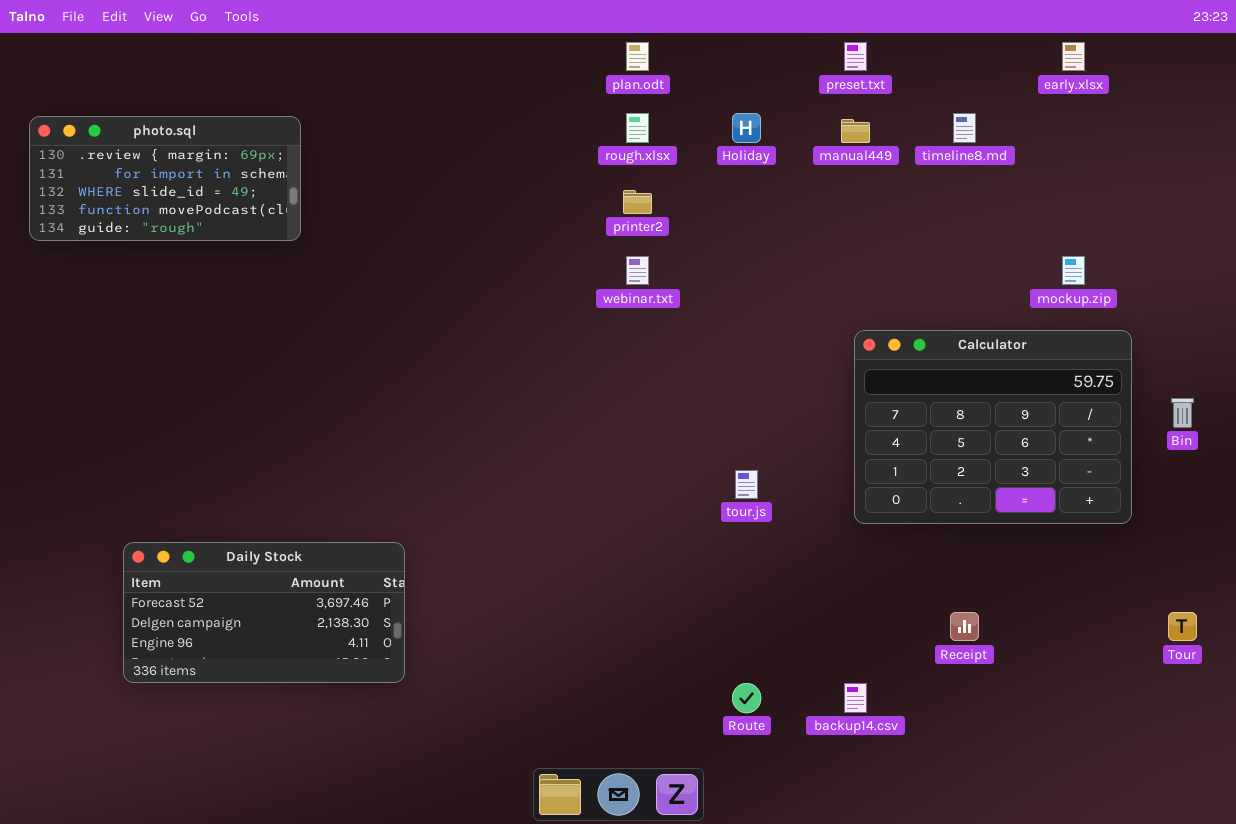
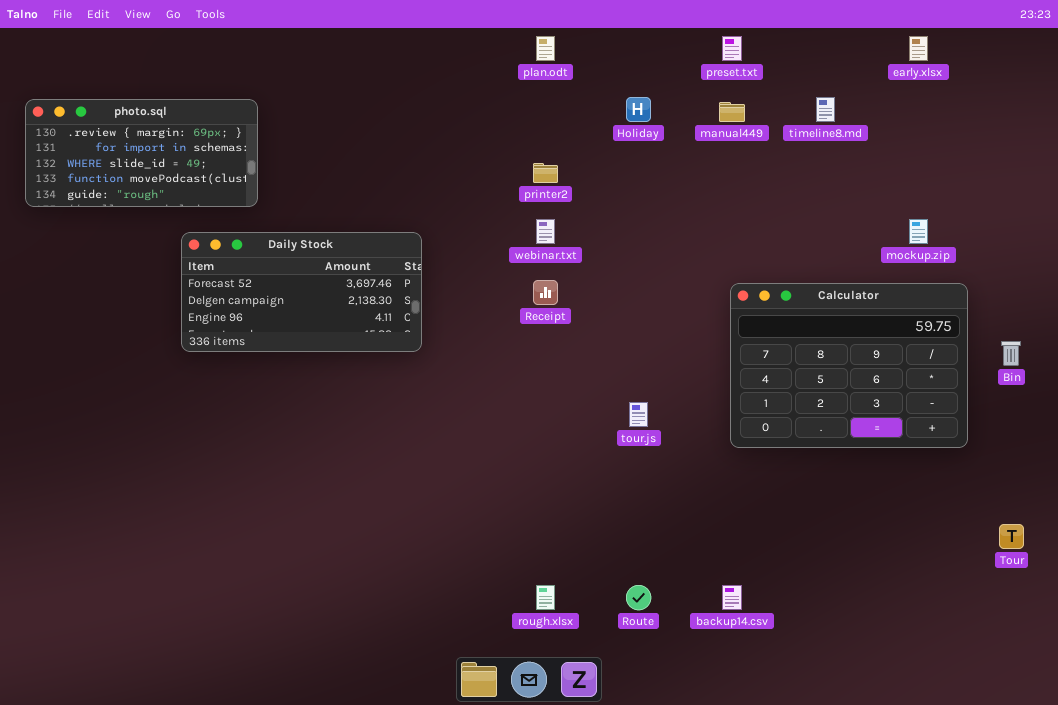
rough.xlsx: [626,113,649,143] -> [536,585,555,610], moved
Daily Stock: [123,542,405,683] -> [181,232,422,352], moved
Receipt: [950,612,979,641] -> [533,280,558,305], moved

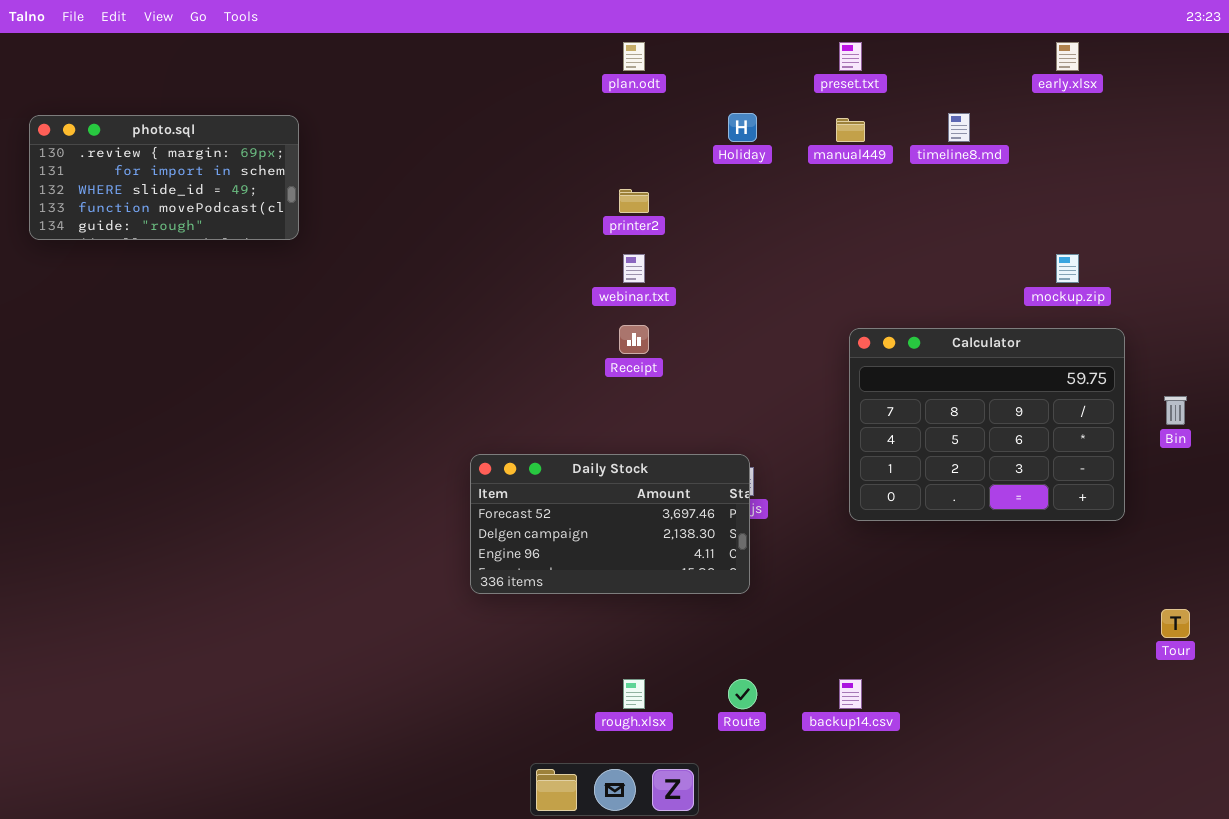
Daily Stock: [181,232,422,352] -> [470,454,750,594], moved

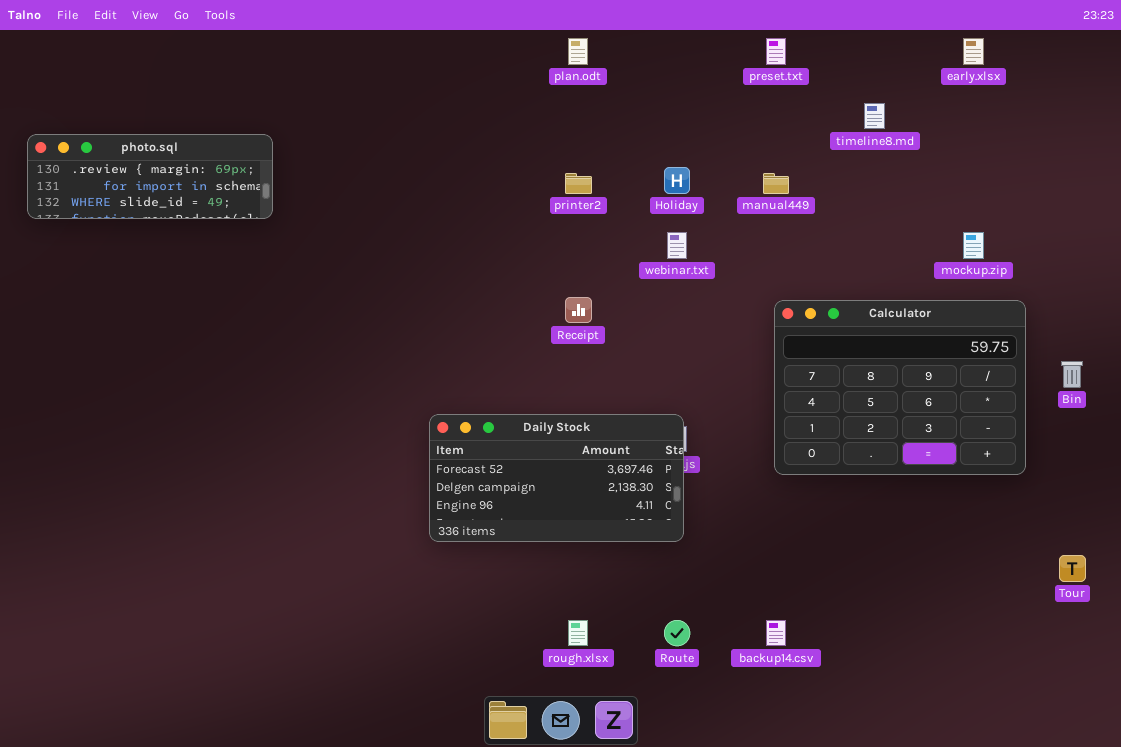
Holiday: [728,113,757,142] -> [664,167,690,194], moved
photo.sql: [29,115,299,240] -> [27,134,273,219], resized
manual449: [836,118,865,142] -> [763,173,789,194], moved
webinar.txt: [623,254,645,283] -> [667,232,687,259], moved

